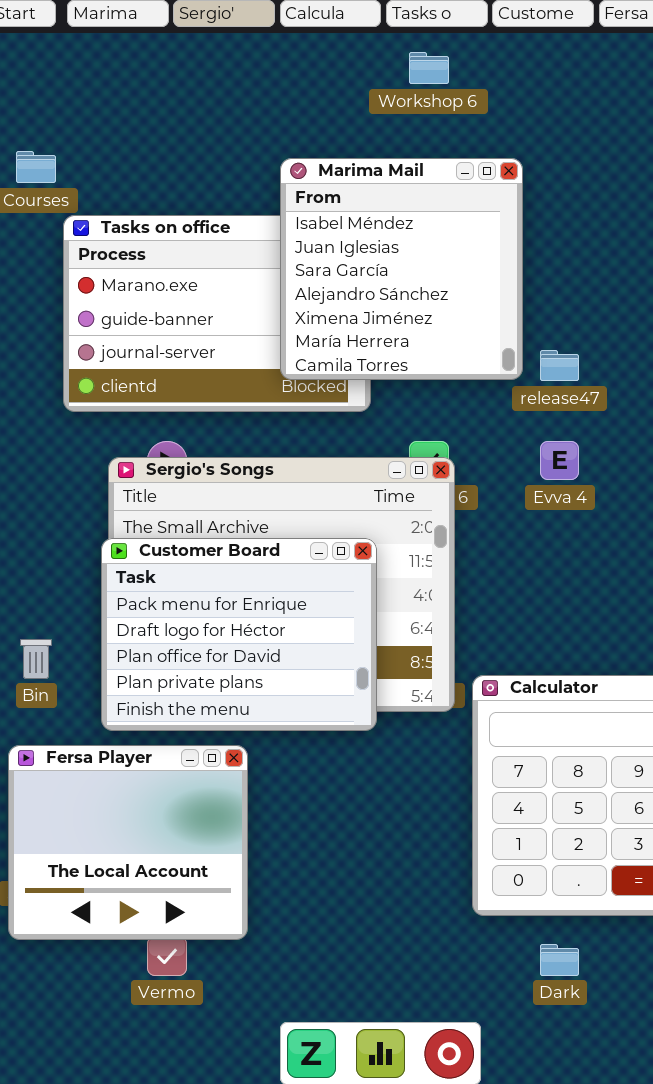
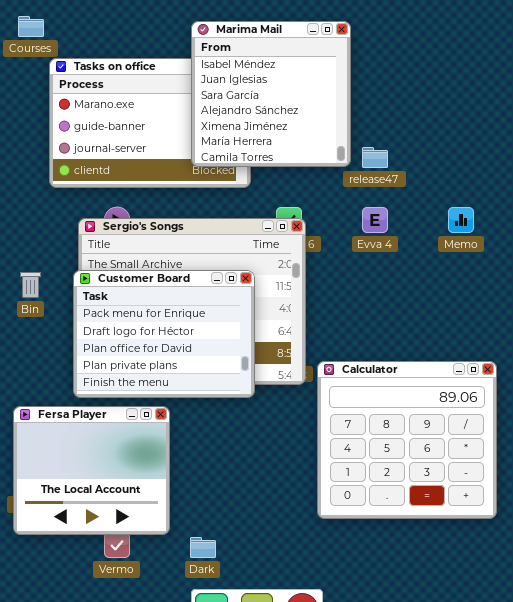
Bin: [20,639,52,679] -> [20,272,41,298], moved
Dark: [540,944,579,976] -> [190,537,216,558], moved

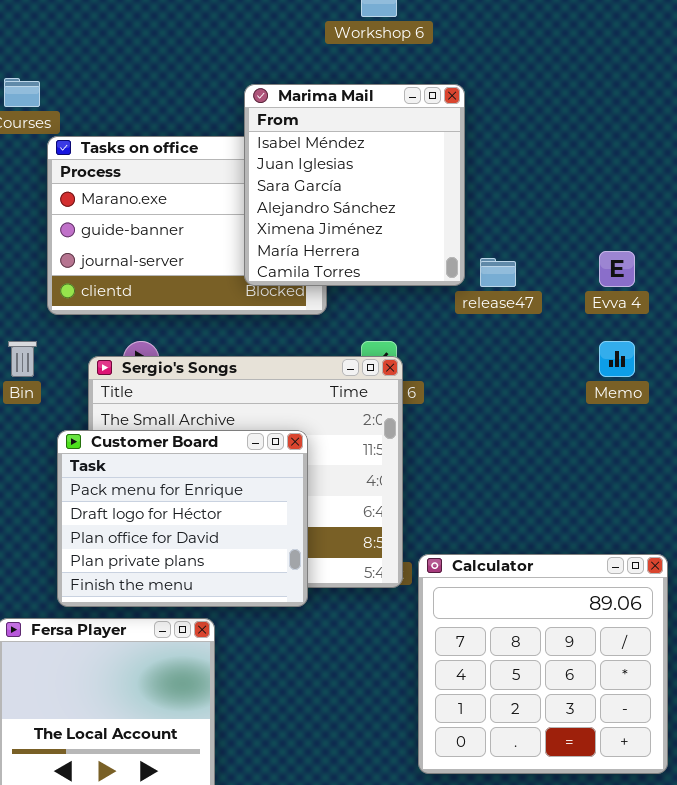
Evva 4: [362,207,388,233] -> [599,251,635,287], moved
Customer Board: [73,270,255,398] -> [57,430,308,607], moved
Bin: [20,272,41,298] -> [8,341,37,377], moved

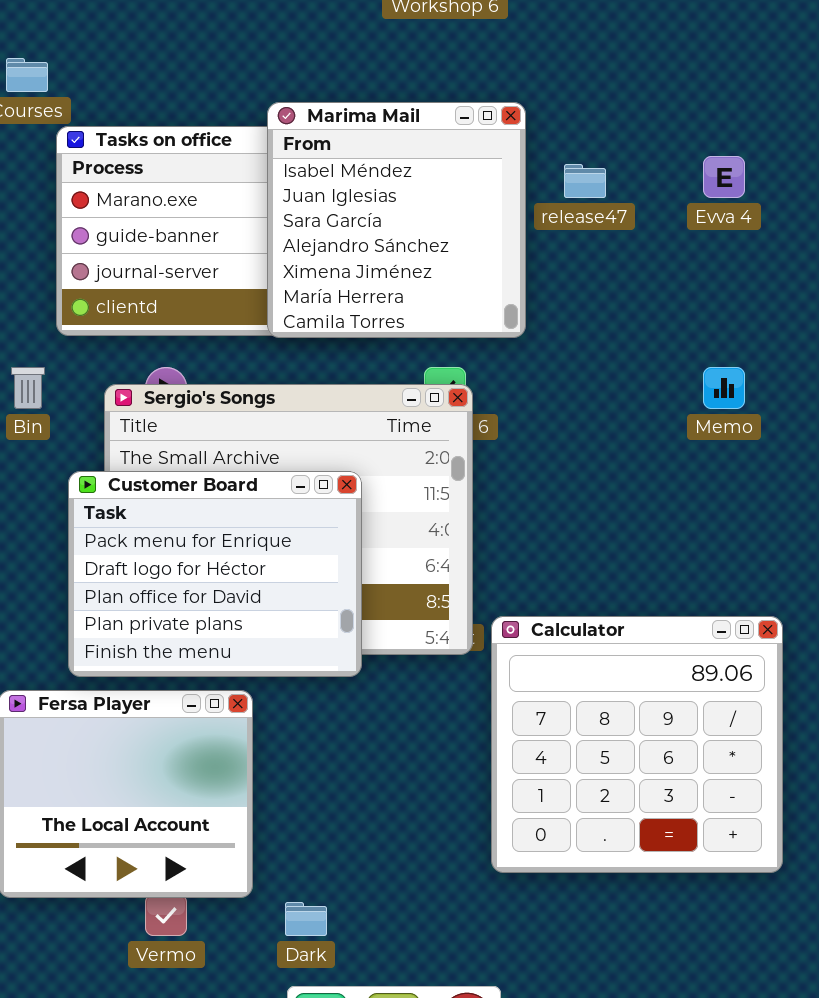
Marima Mail: [244,84,465,286] -> [267,102,526,338], moved
Evva 4: [599,251,635,287] -> [703,156,745,198], moved
release47: [480,258,516,287] -> [564,164,606,198], moved

